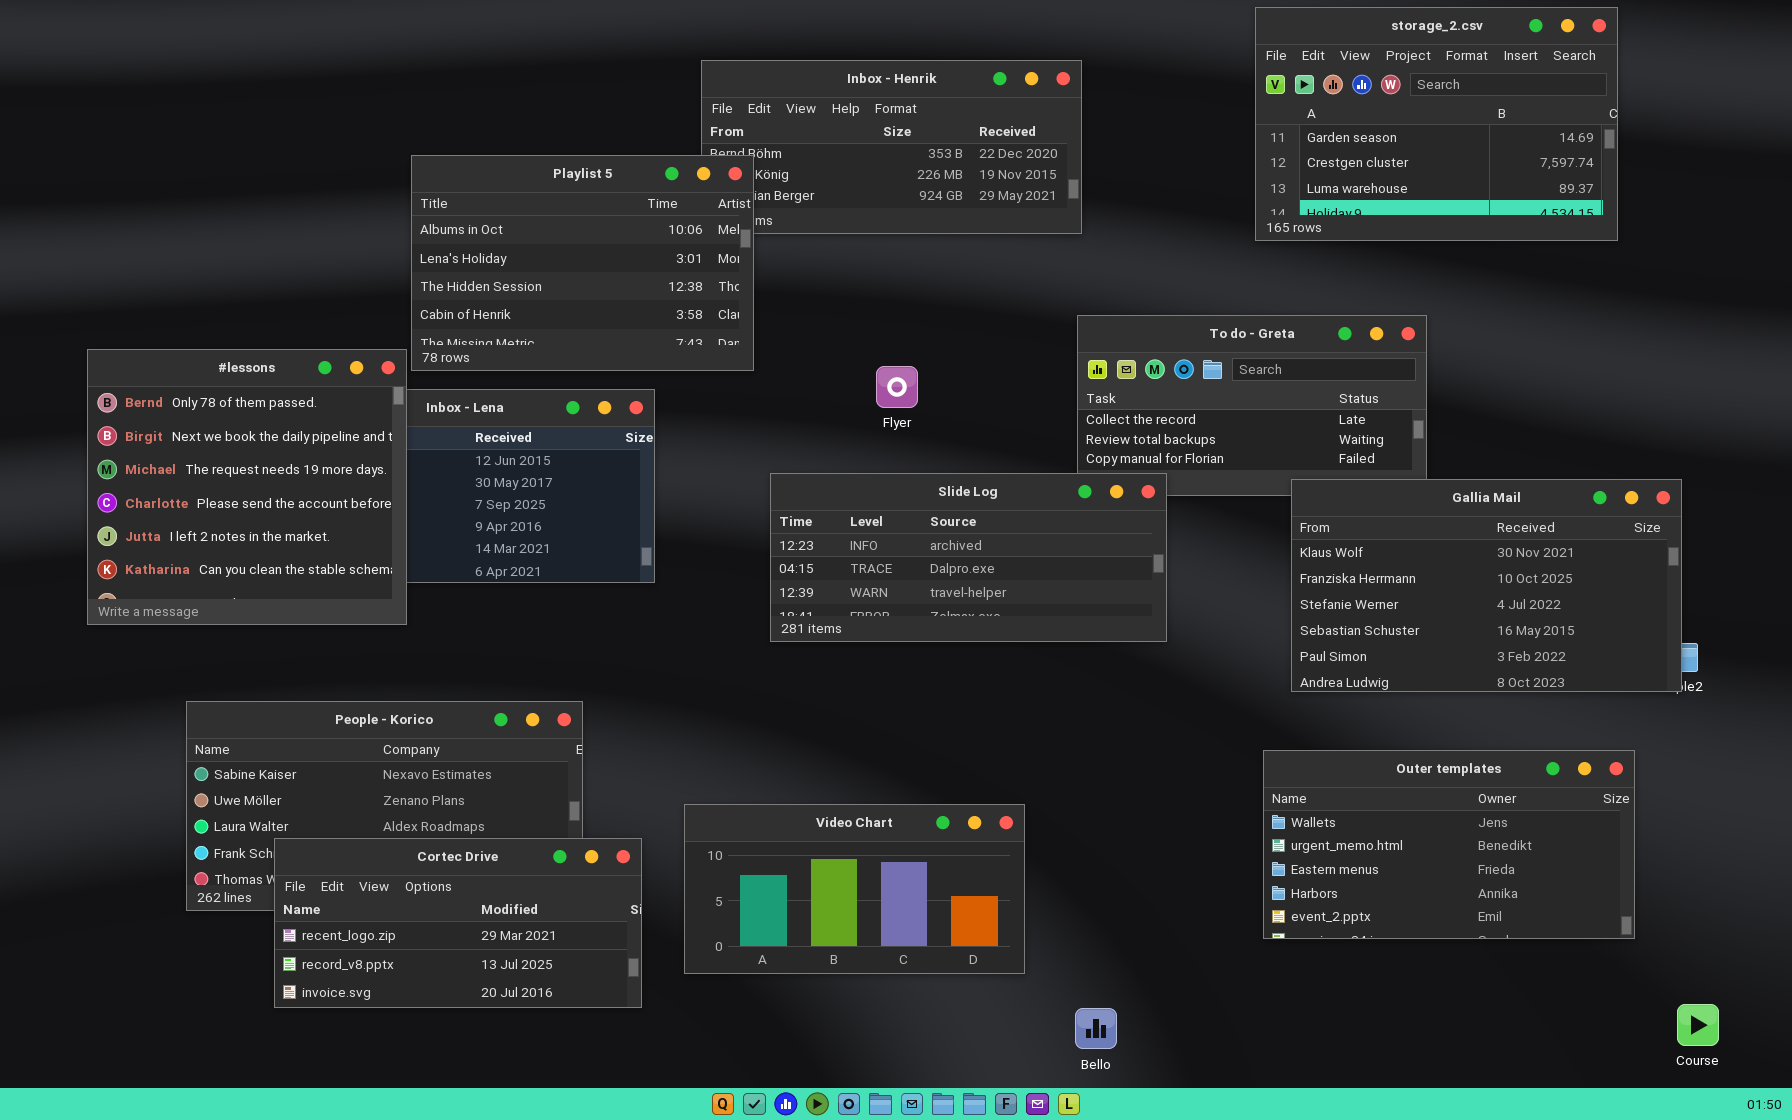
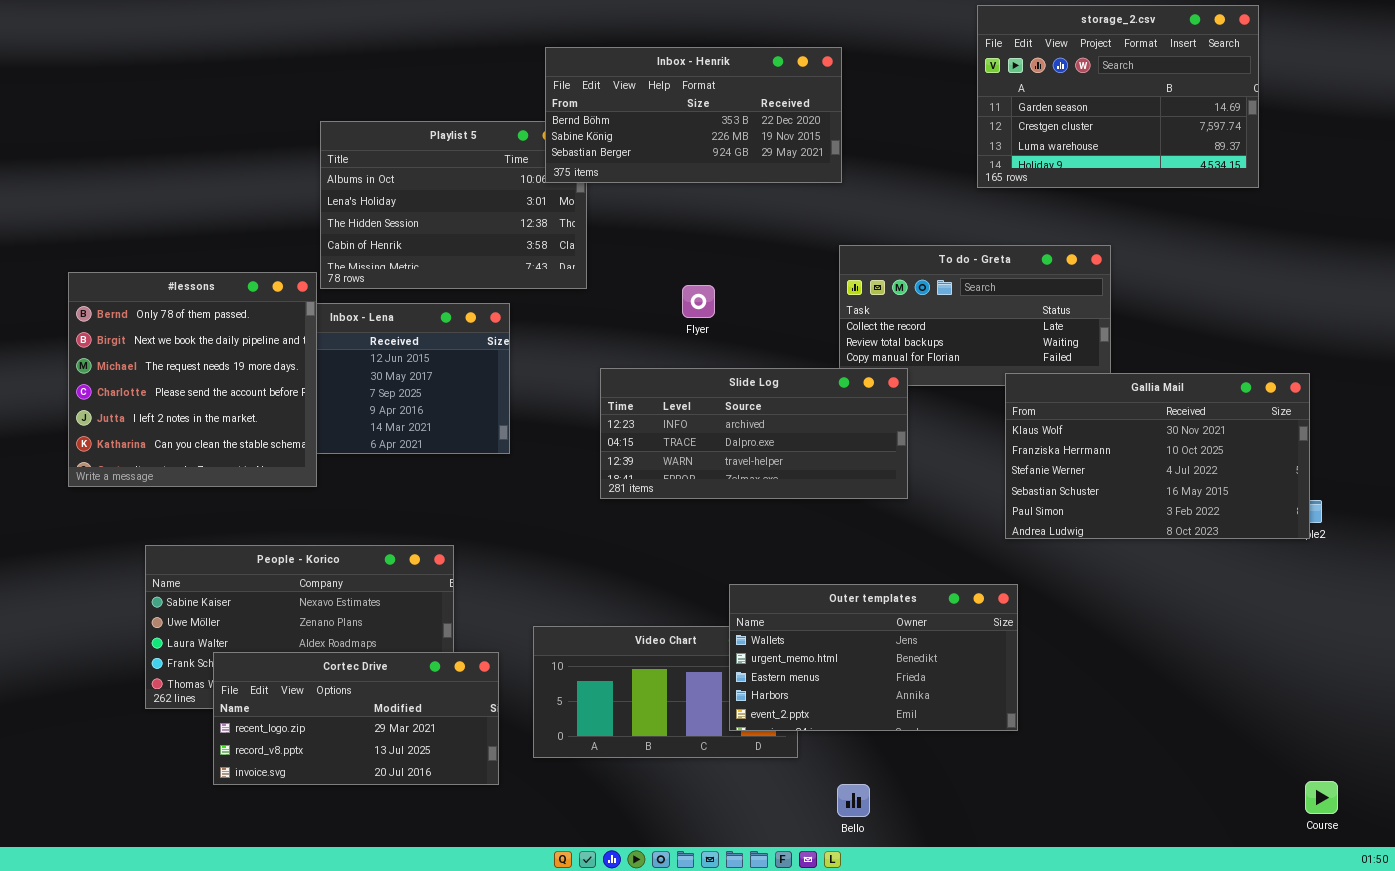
Inbox - Henrik: [701,60,1082,234] -> [545,47,842,183], raised
Outer templates: [1263,750,1635,939] -> [729,584,1018,731], moved

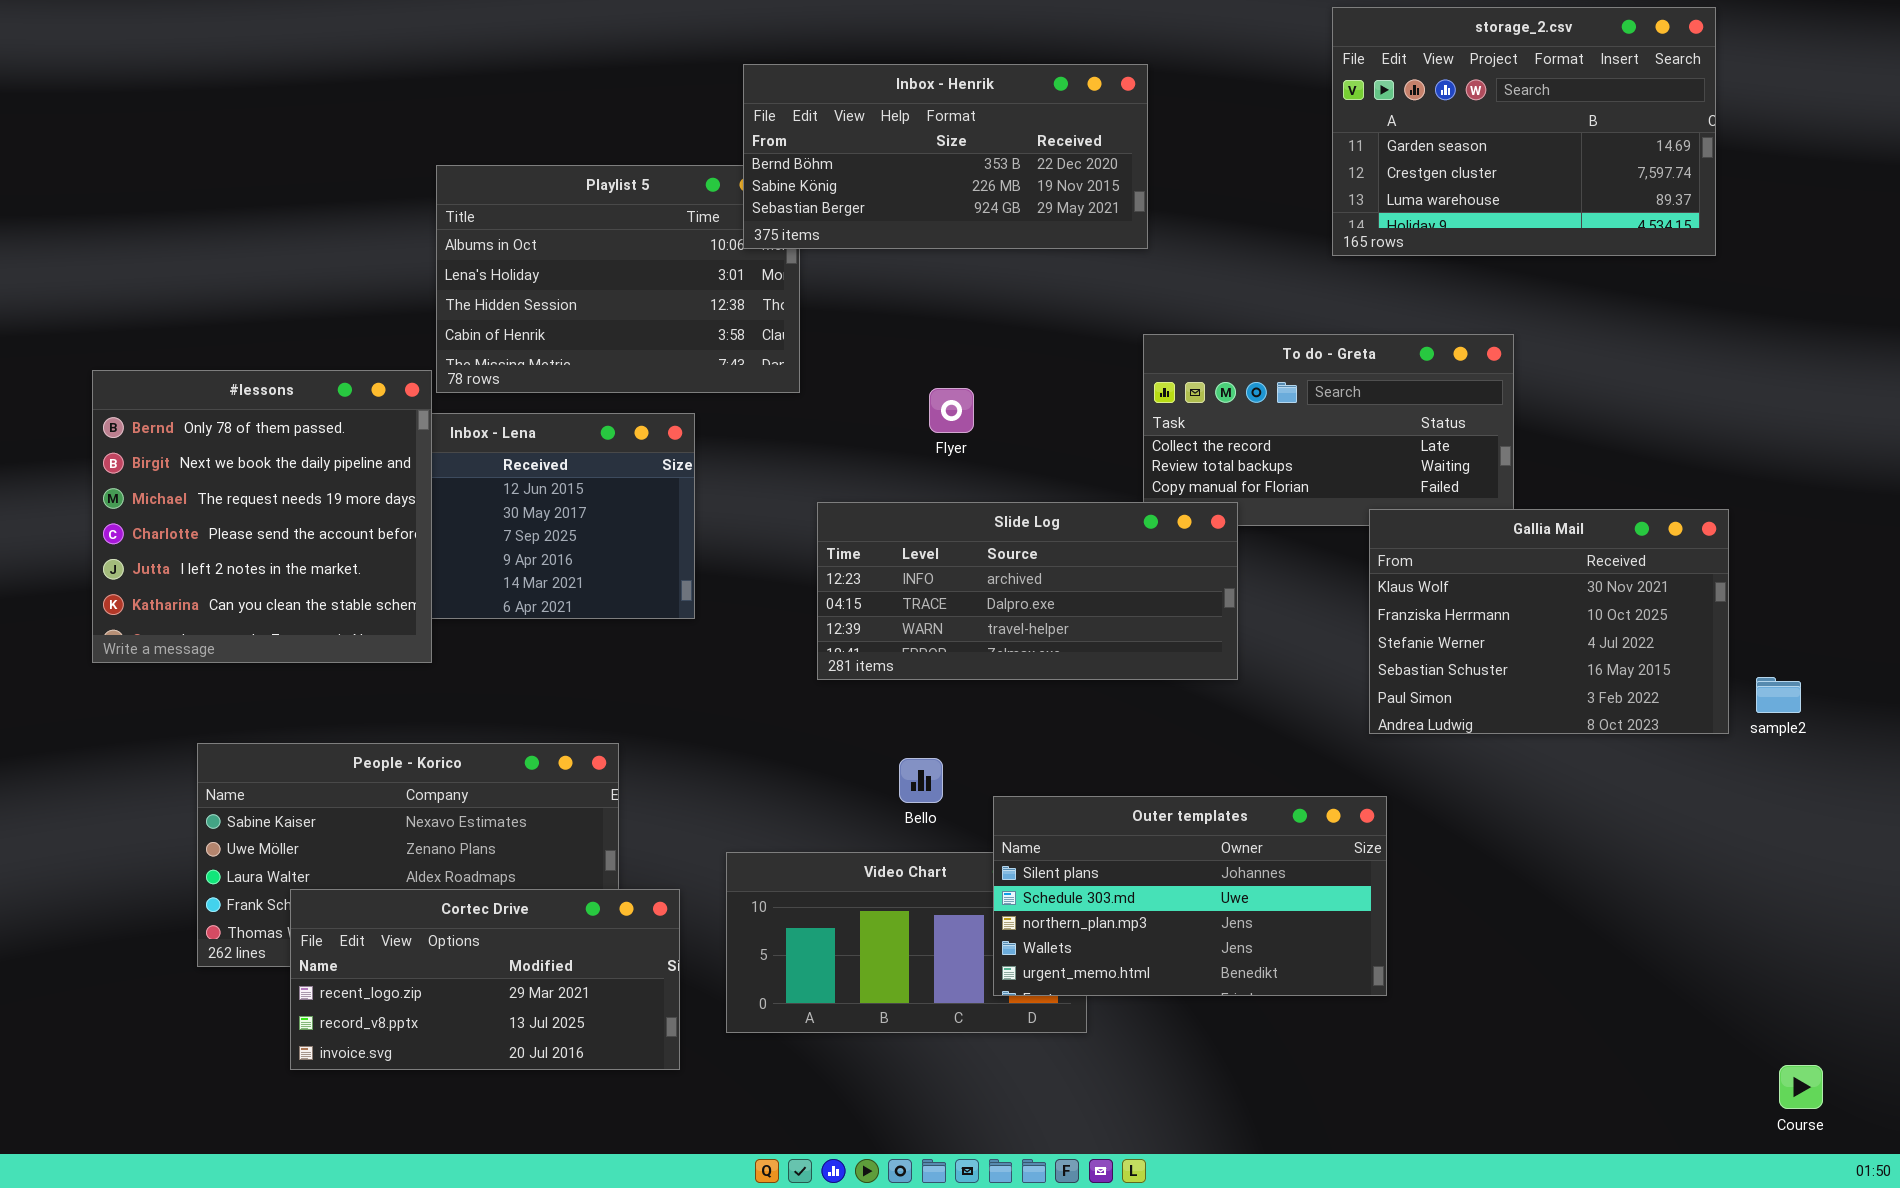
Gallia Mail: [1005,373,1310,539] -> [1369,509,1729,734], resized
Outer templates: [729,584,1018,731] -> [993,796,1387,996], scrolled up 3 rows
Bello: [837,784,870,817] -> [899,758,943,803], moved

